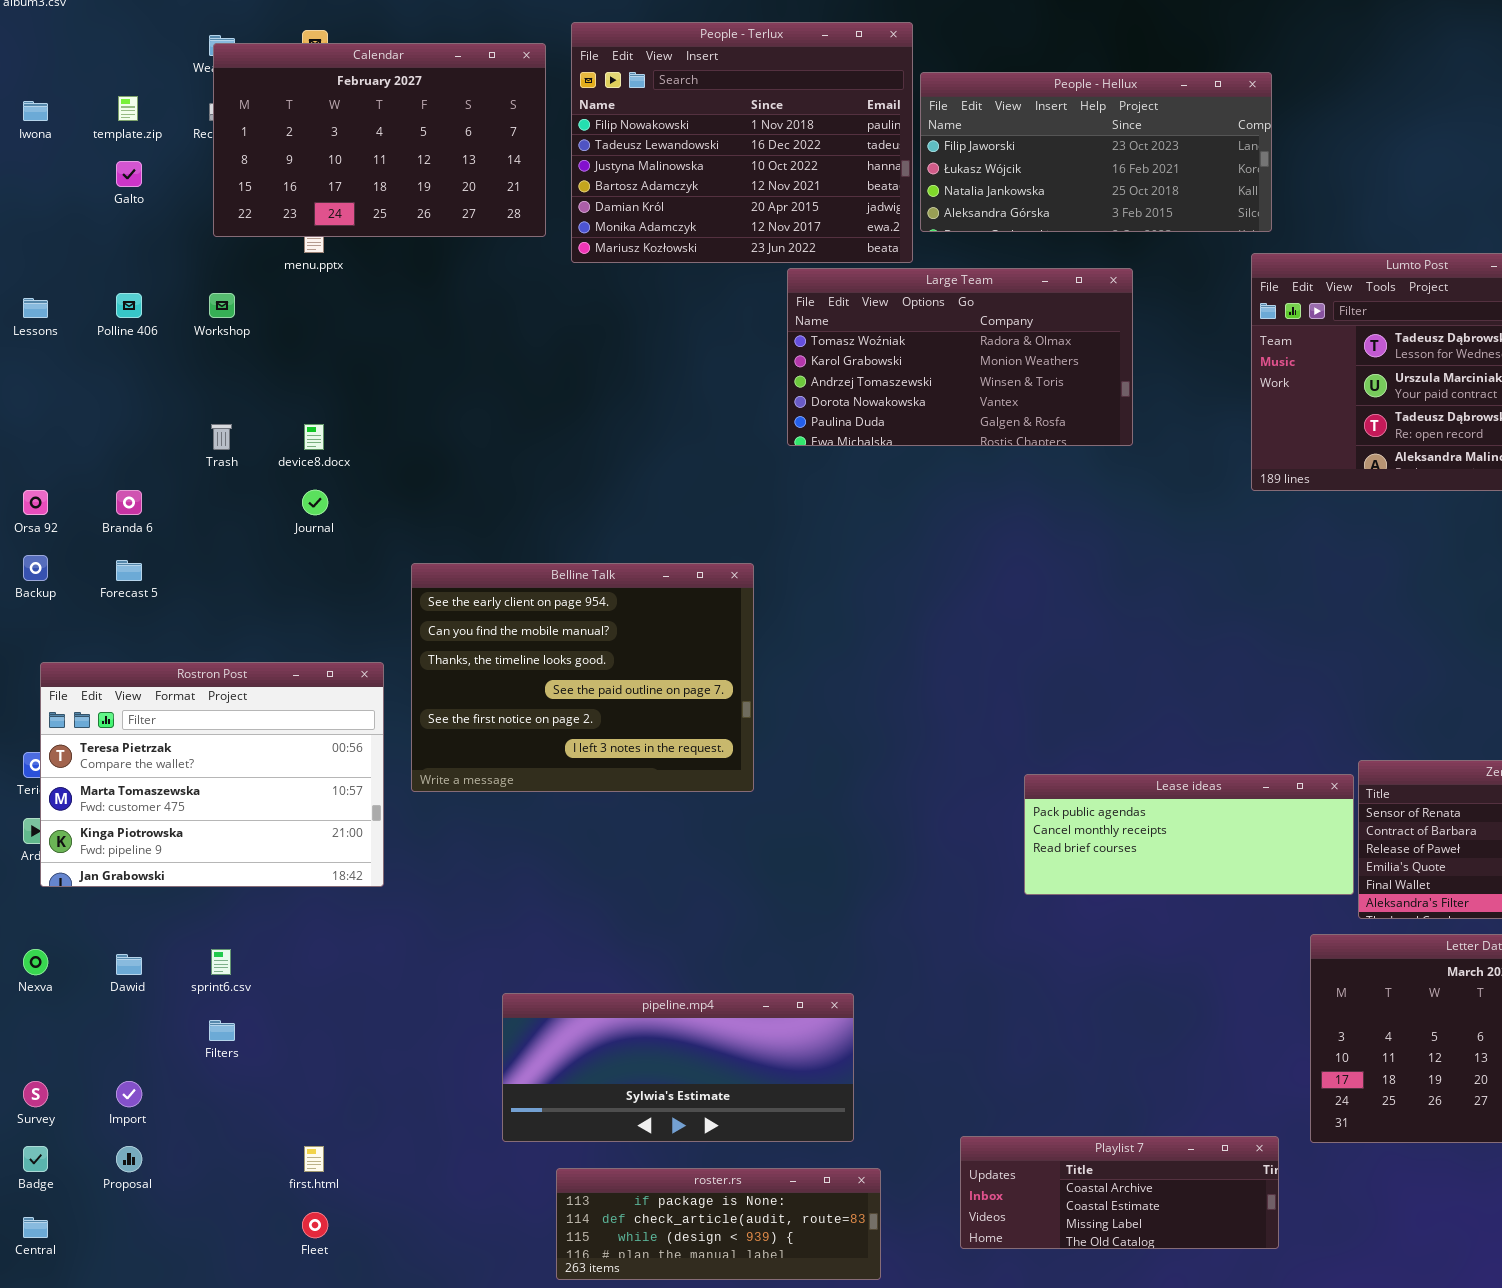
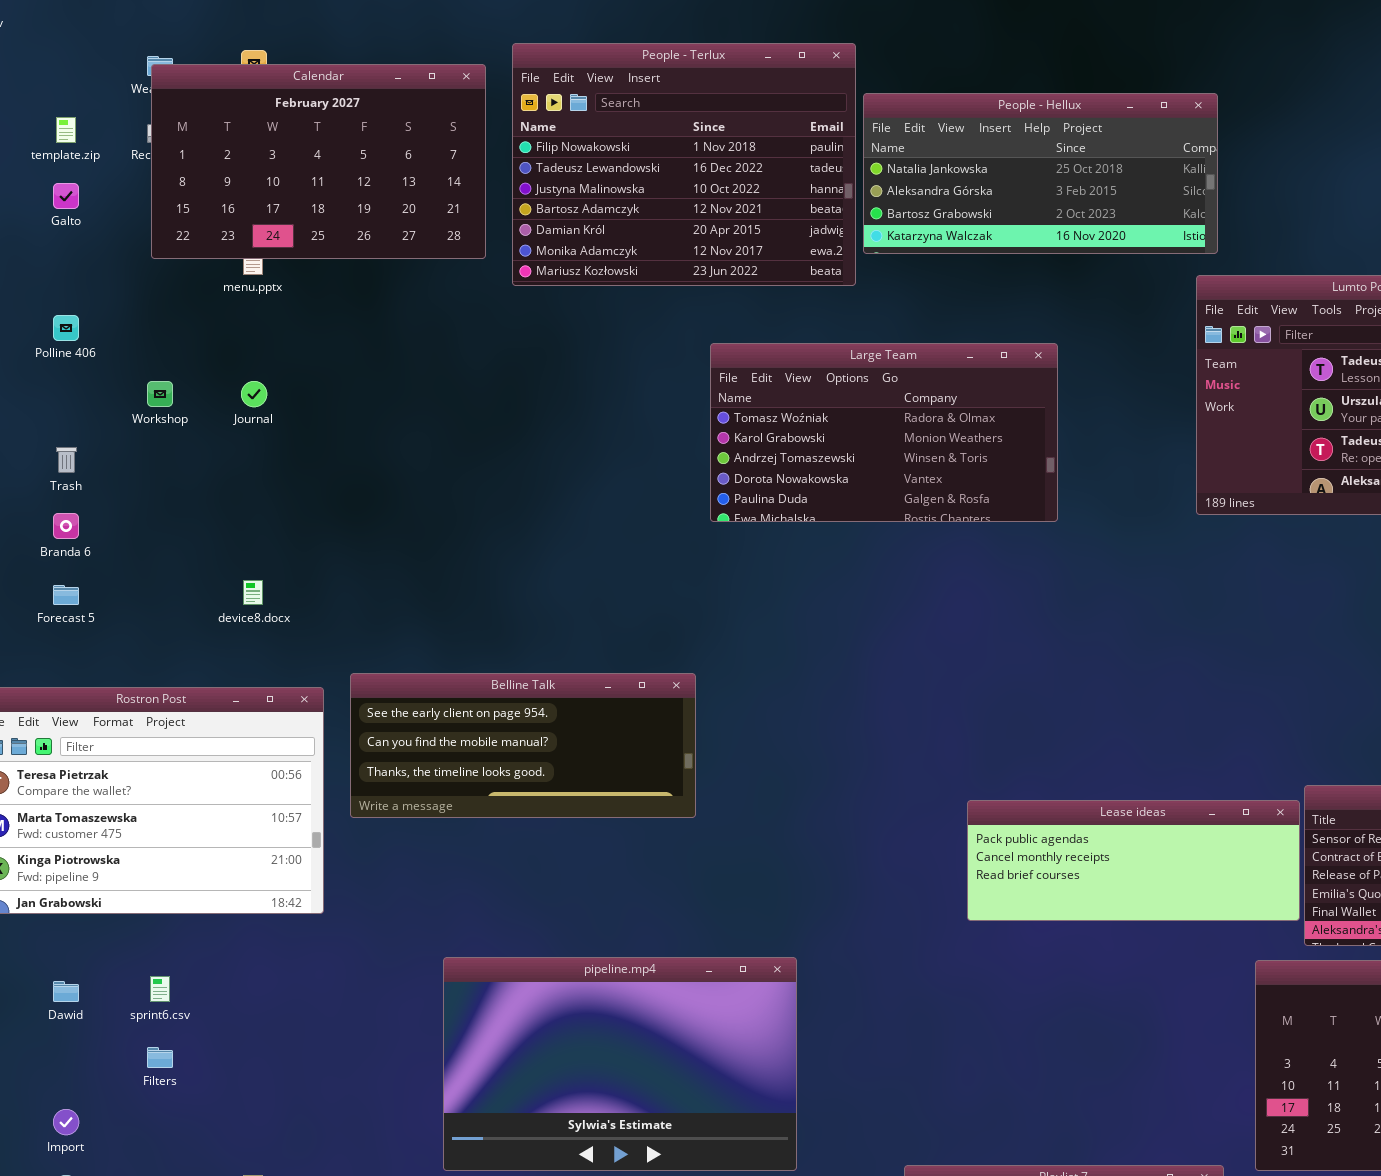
People - Hellux: [920,72,1272,232] -> [863,93,1218,254], scrolled down 2 rows
Large Team: [787,268,1133,446] -> [710,343,1058,522], moved
Workshop: [209,293,235,318] -> [147,381,173,407], moved
Trash: [211,424,232,450] -> [56,447,77,473], moved
device8.docx: [304,424,324,450] -> [243,580,263,605], moved
Journal: [302,490,328,515] -> [241,381,267,407], moved
Belline Talk: [411,563,754,792] -> [350,673,696,818], resized
pipeline.mp4: [502,993,854,1142] -> [443,957,797,1171], resized

